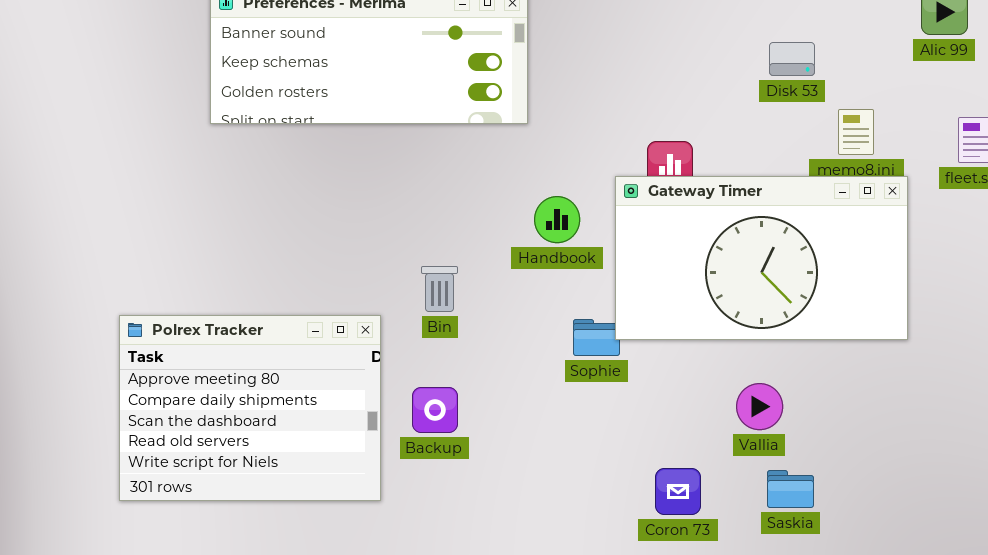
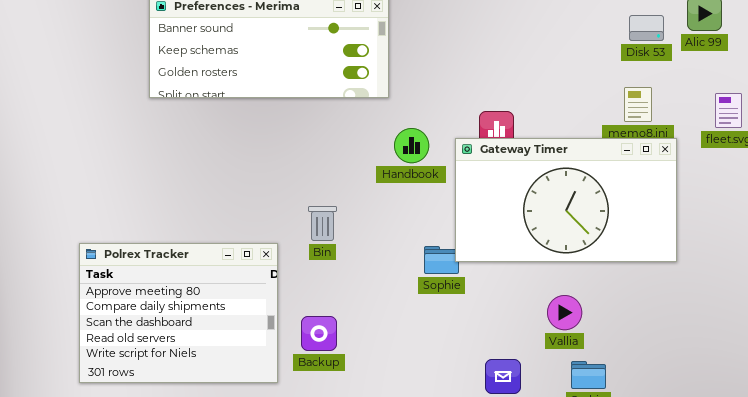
Disk 53: [769,42,815,76] -> [629,15,664,41], moved
Handbook: [534,196,580,243] -> [394,128,429,163], moved
Backup: [412,387,458,433] -> [301,316,337,351], moved

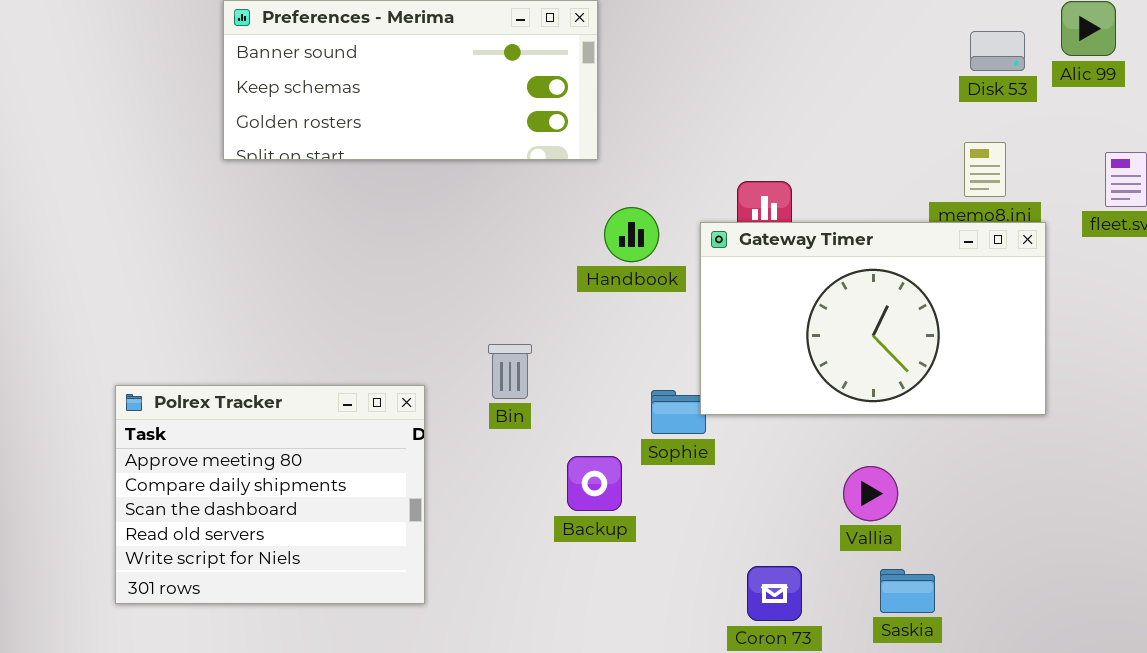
Bin: [308,206,337,241] -> [488,344,532,399], moved
Backup: [301,316,337,351] -> [567,456,622,511], moved

